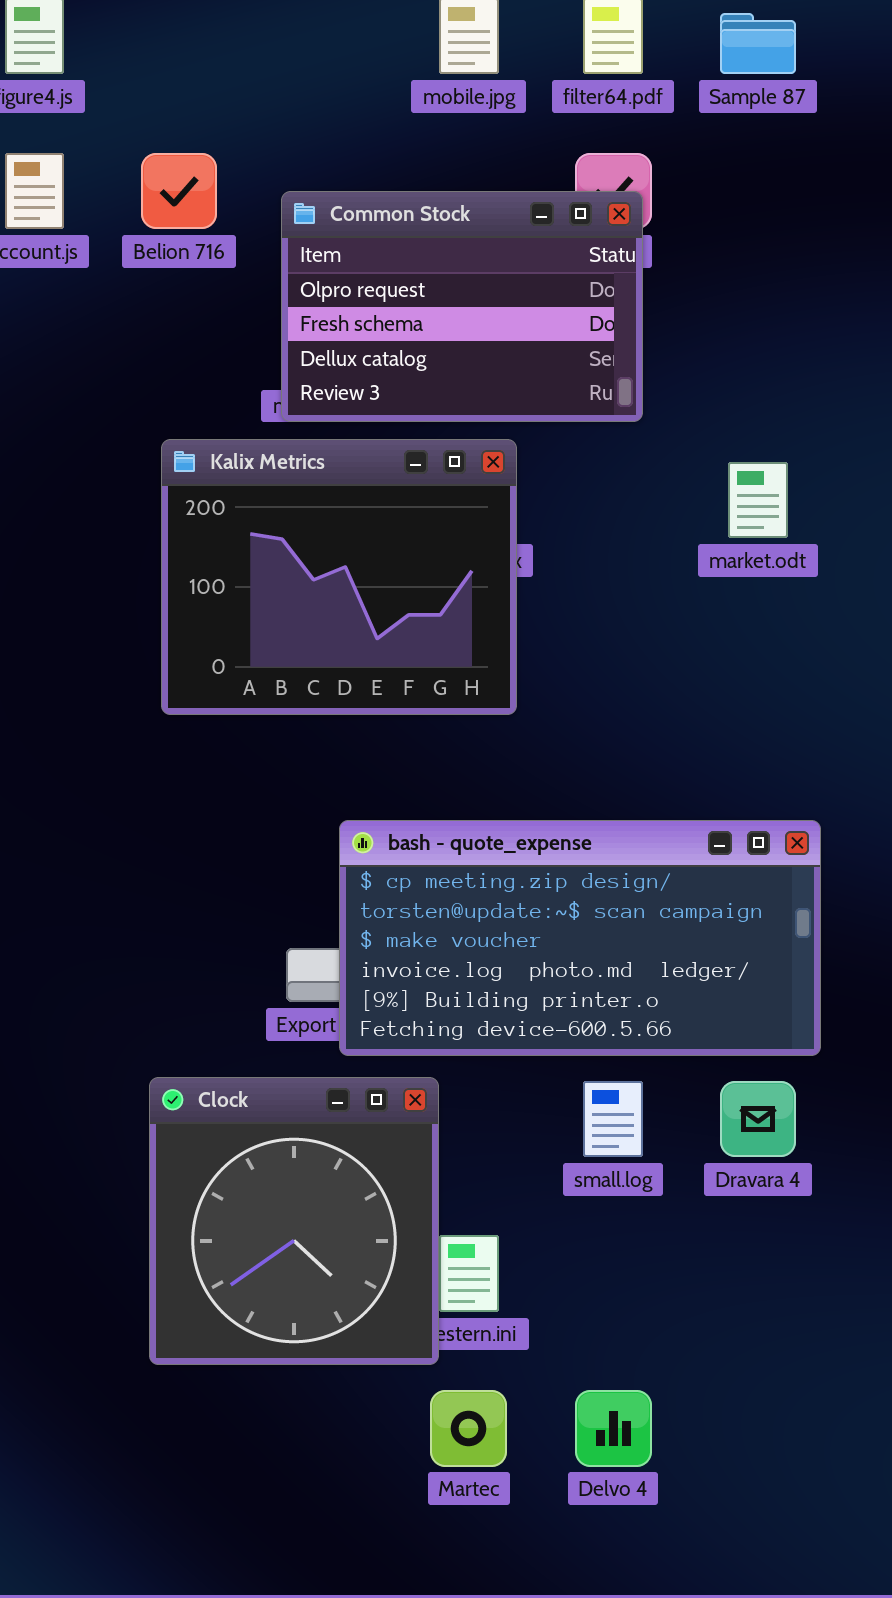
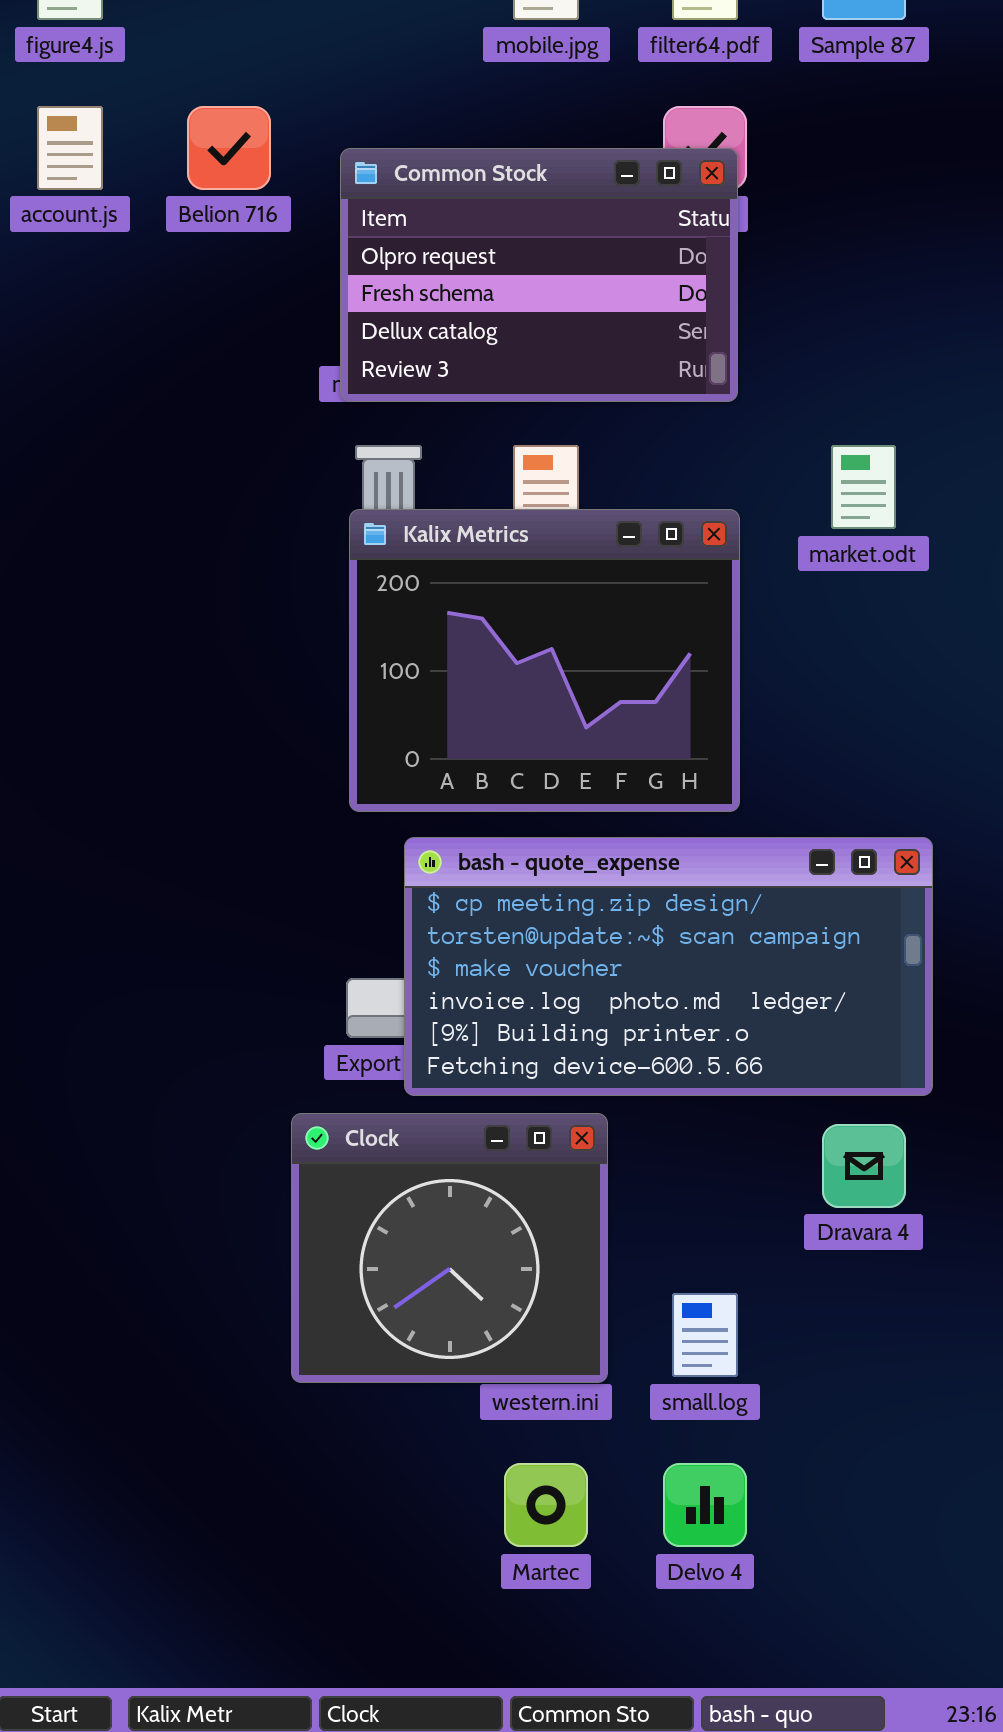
Kalix Metrics: [161,439,517,715] -> [349,509,740,812], moved
Clock: [149,1077,439,1365] -> [291,1113,608,1383], moved, resized
small.log: [583,1081,643,1157] -> [672,1293,738,1377], moved

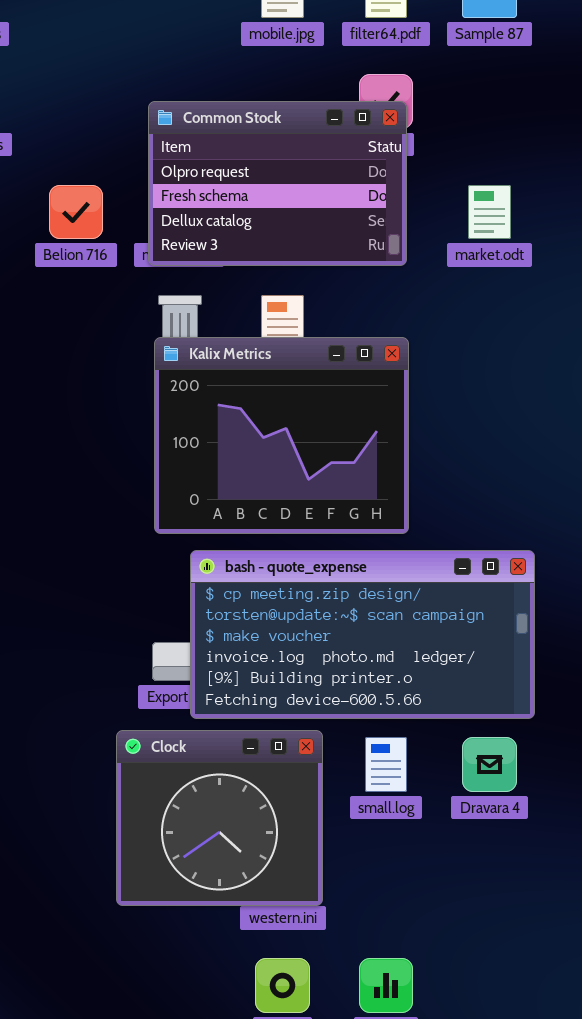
Belion 716: [187,106,271,190] -> [49,185,103,239], moved
market.odt: [831,445,896,529] -> [468,185,511,239], moved
small.log: [672,1293,738,1377] -> [365,737,407,792], moved

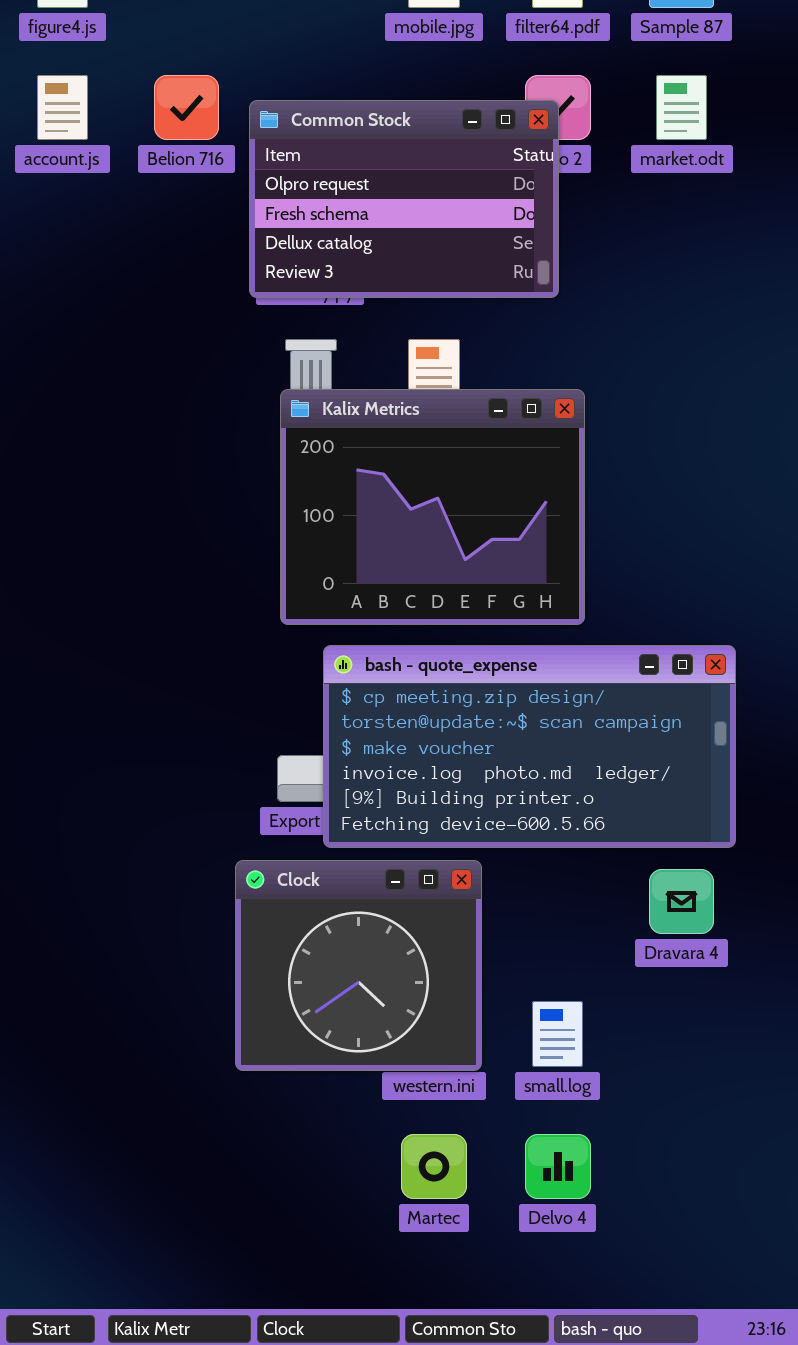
Common Stock: [148,101,407,266] -> [249,100,559,298], moved
Belion 716: [49,185,103,239] -> [154,75,219,140], moved
market.odt: [468,185,511,239] -> [656,75,707,140], moved
small.log: [365,737,407,792] -> [532,1001,583,1067], moved

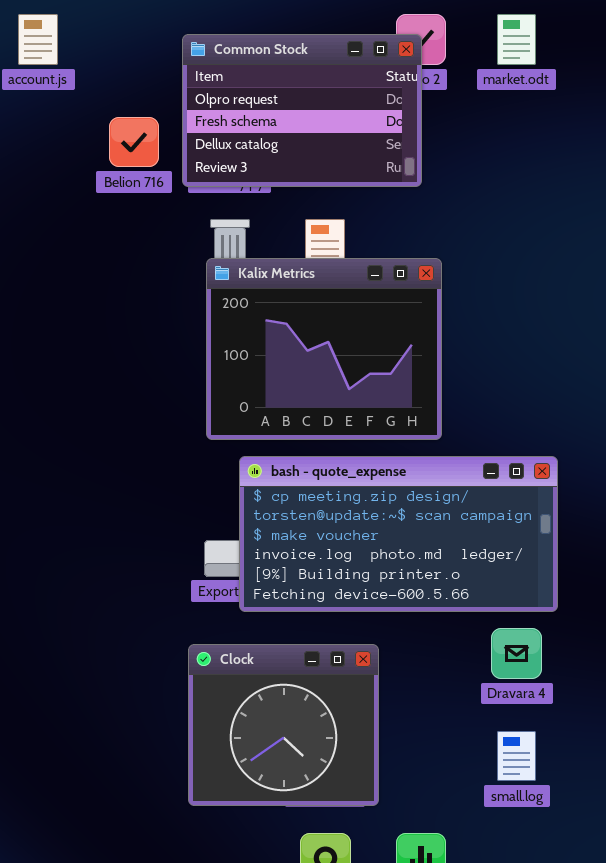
Belion 716: [154,75,219,140] -> [109,117,159,167], moved
Clock: [235,860,482,1071] -> [188,644,379,806], moved
small.log: [532,1001,583,1067] -> [497,731,536,781], moved

